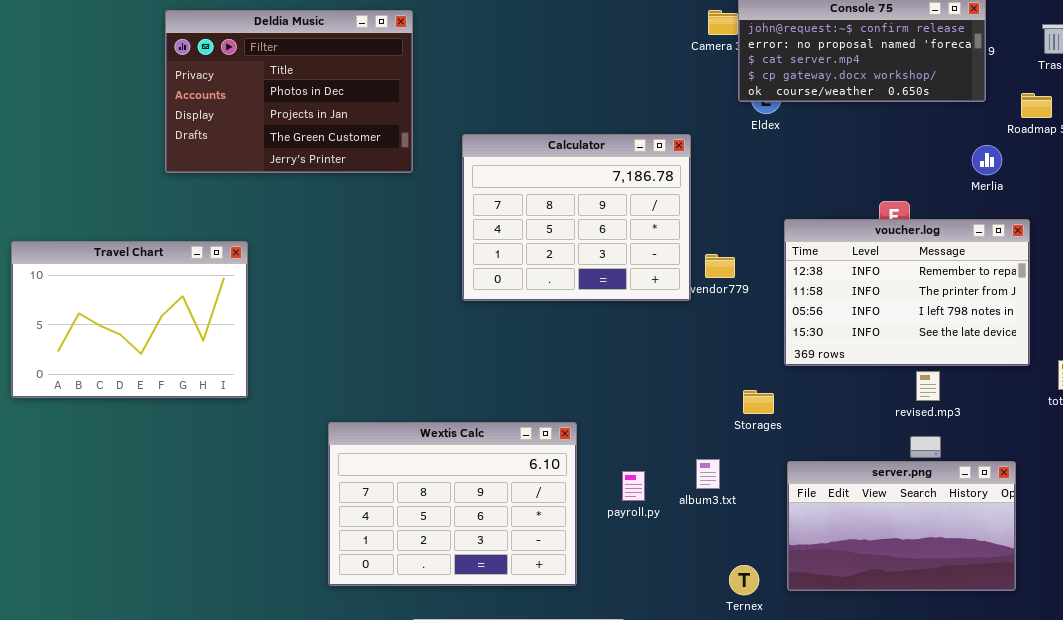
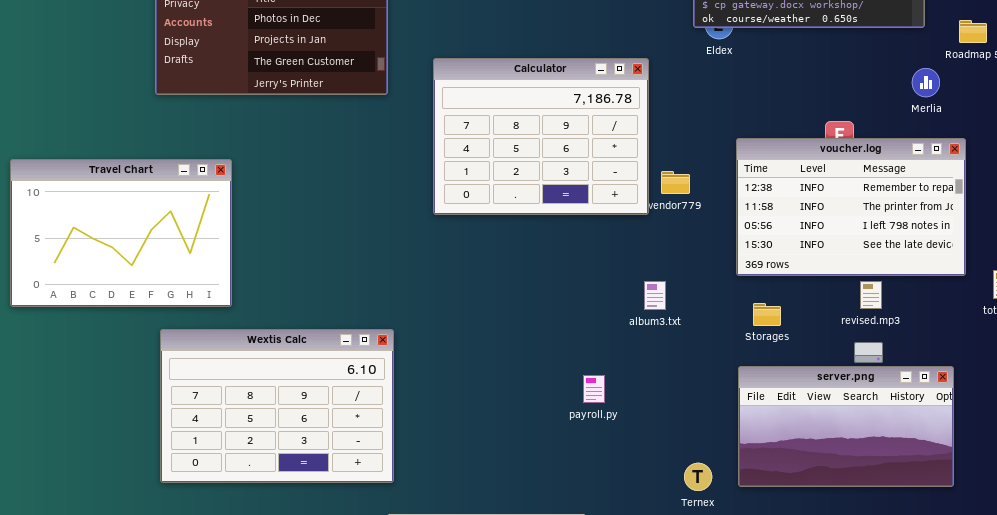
Storages: [743,390,774,414] -> [753,303,781,326], moved
Wextis Calc: [328,422,577,586] -> [160,329,394,483], moved
album3.txt: [696,459,720,489] -> [644,281,666,310], moved

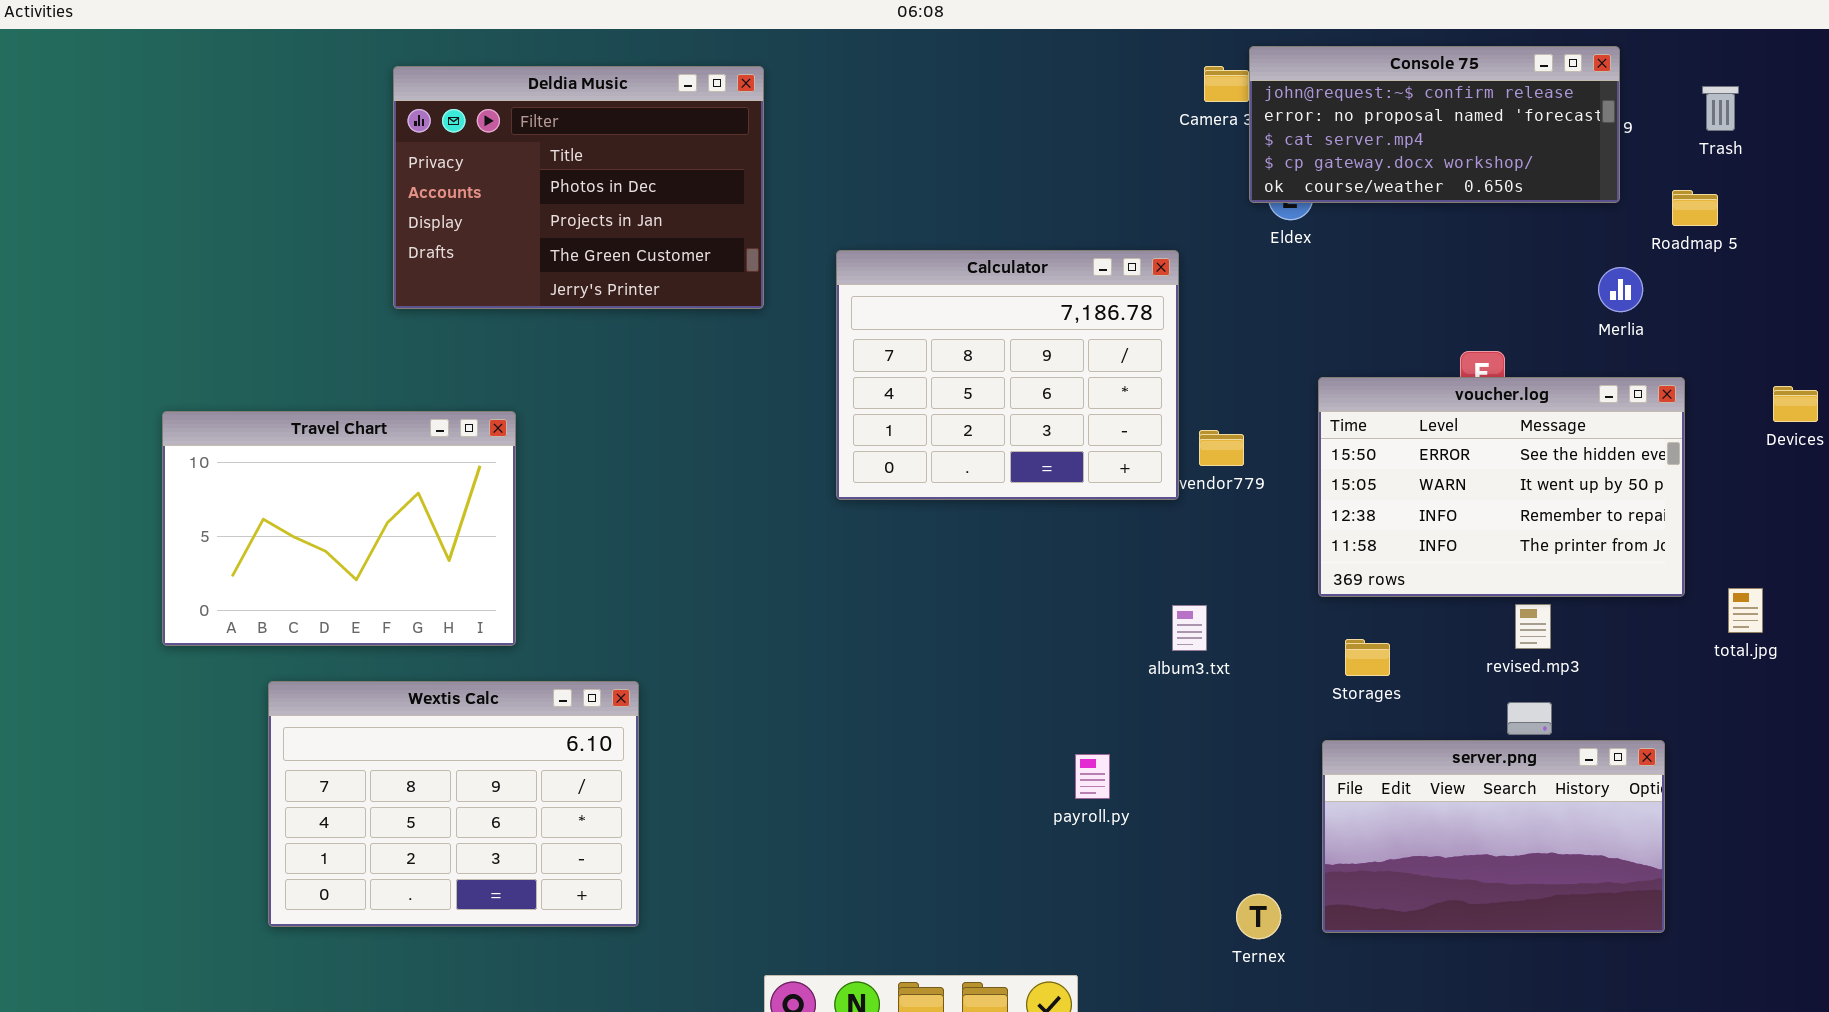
voucher.log: [736,138,966,276] -> [1318,377,1685,597], scrolled up 2 rows
Wextis Calc: [160,329,394,483] -> [268,681,639,927], moved

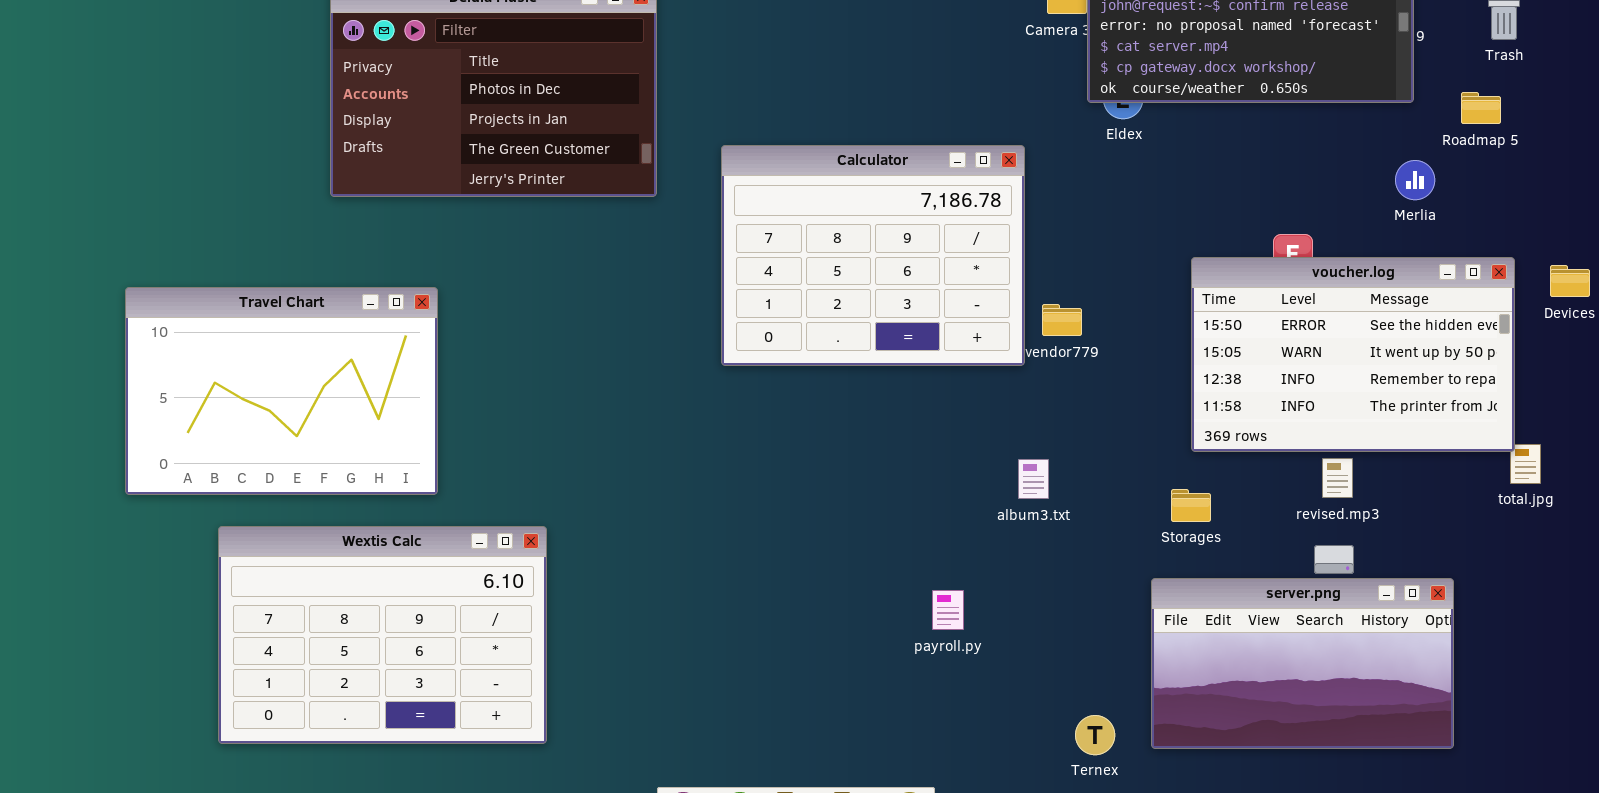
voucher.log: [1318,377,1685,597] -> [1191,257,1515,452], moved

